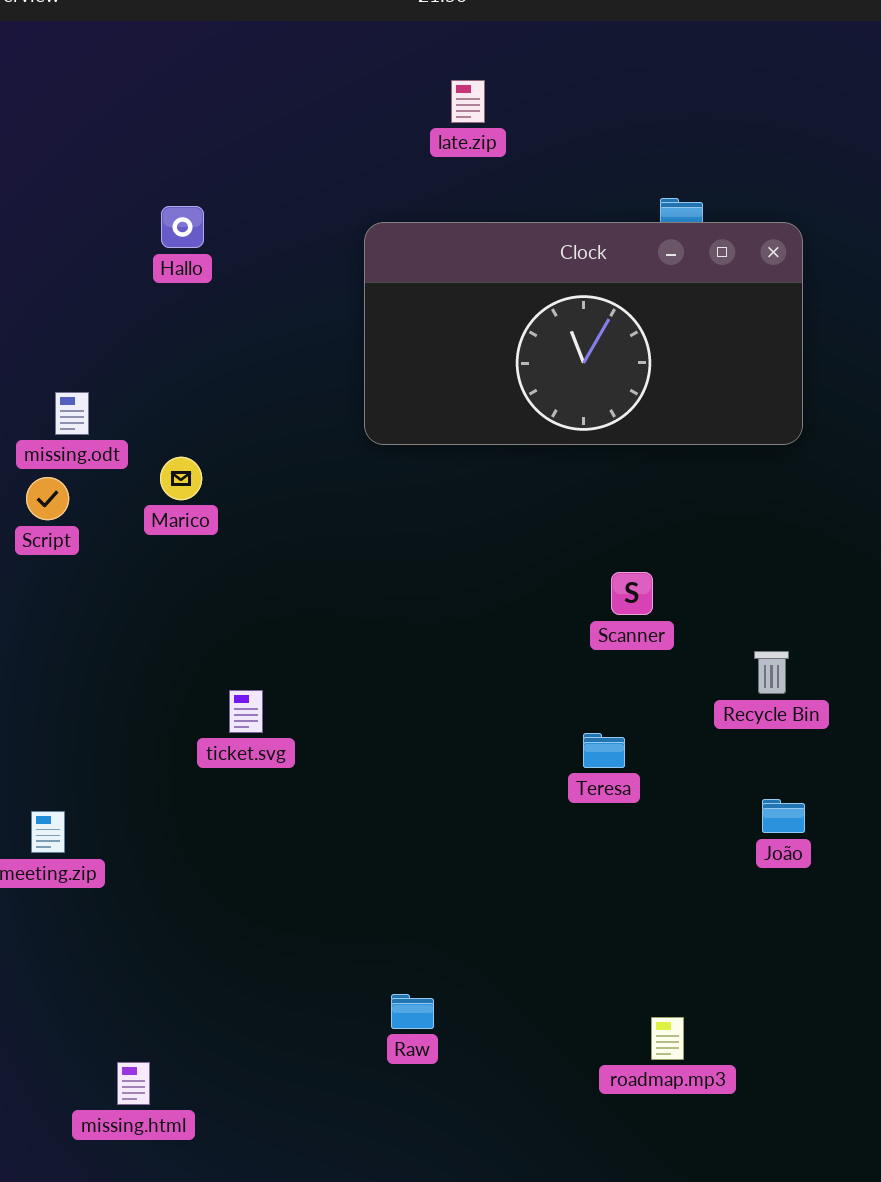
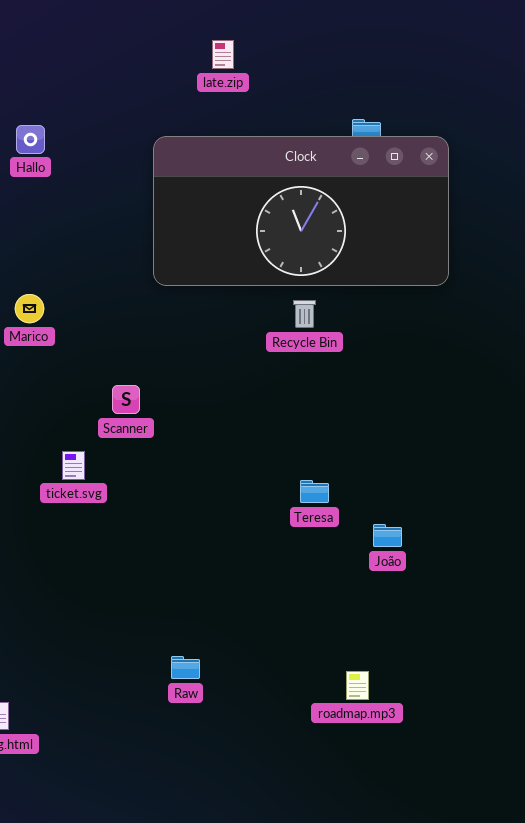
Scanner: [611,572,653,615] -> [112,385,140,414], moved
Recycle Bin: [754,651,789,694] -> [293,300,316,328], moved
João: [762,799,805,833] -> [373,524,402,547], moved

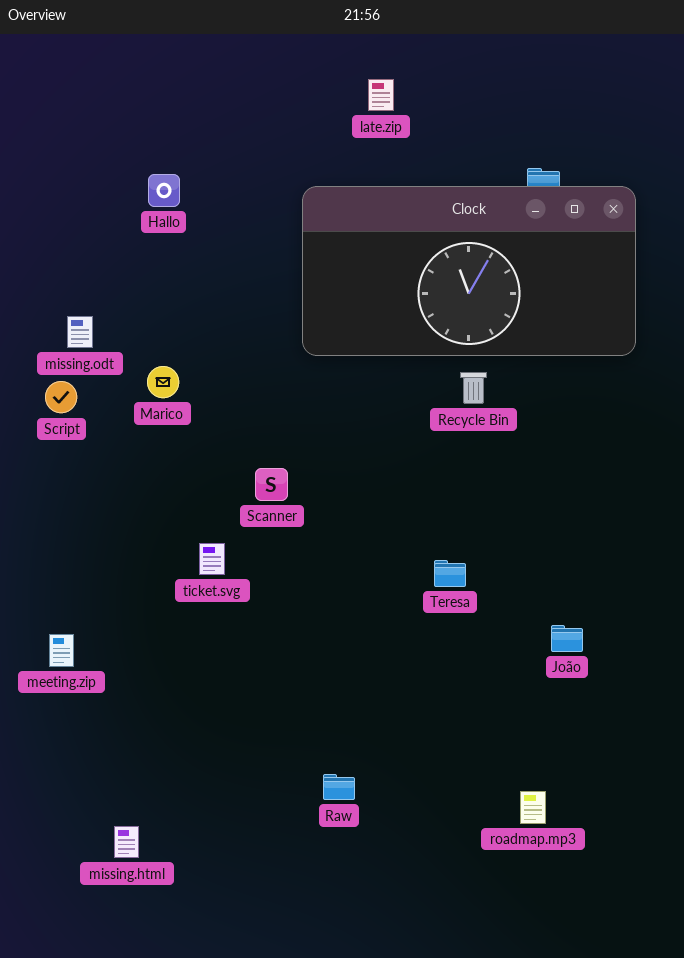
Teresa: [300,480,329,503] -> [434,560,466,587], moved

